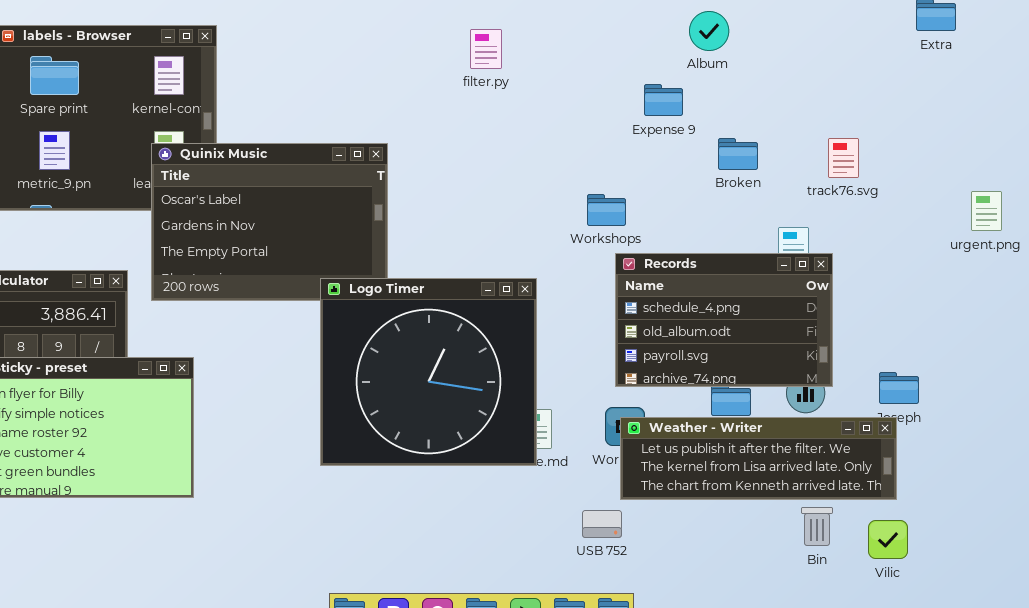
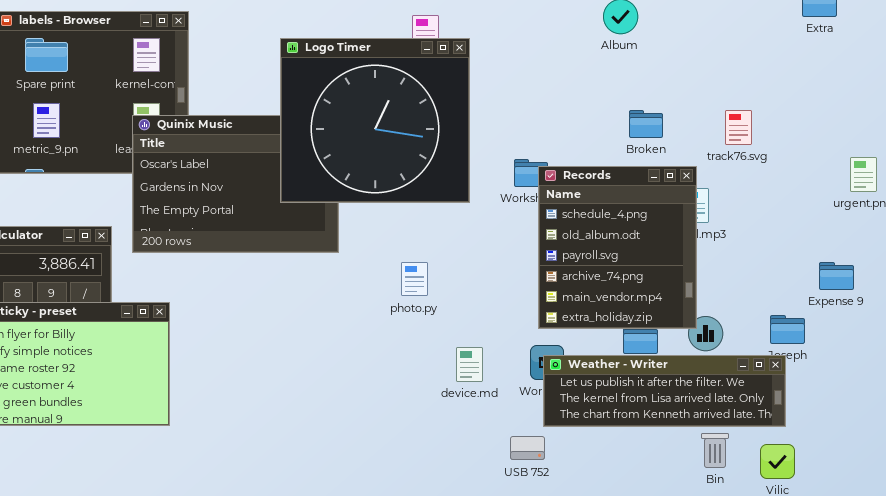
Expense 9: [644,84,683,116] -> [819,262,854,290], moved
Records: [615,253,833,387] -> [538,166,697,329], resized
Logo Timer: [320,278,537,466] -> [280,38,470,203], moved

